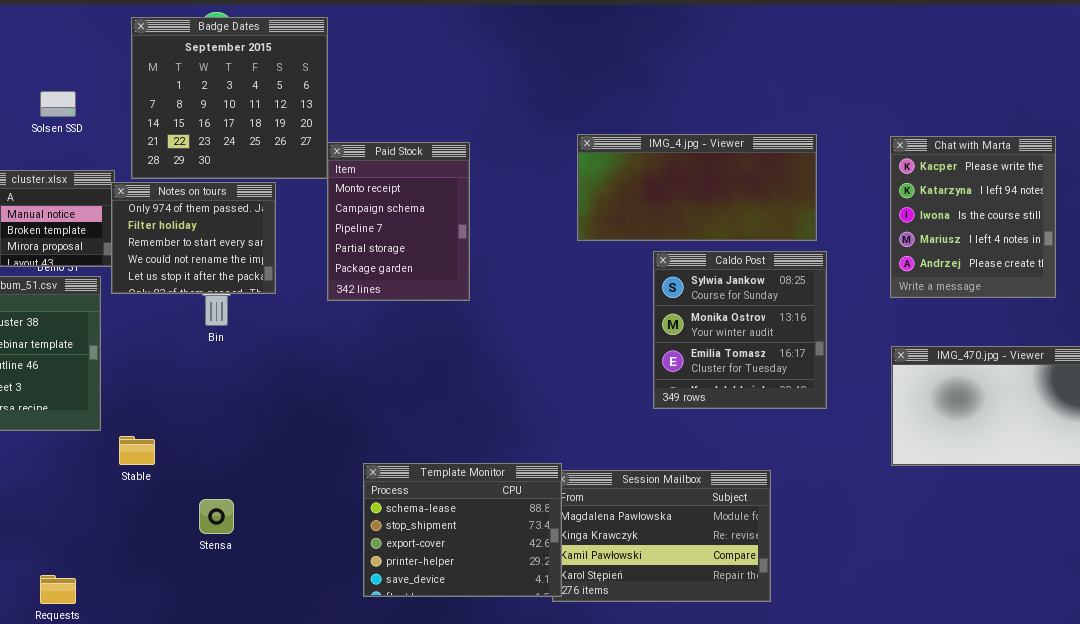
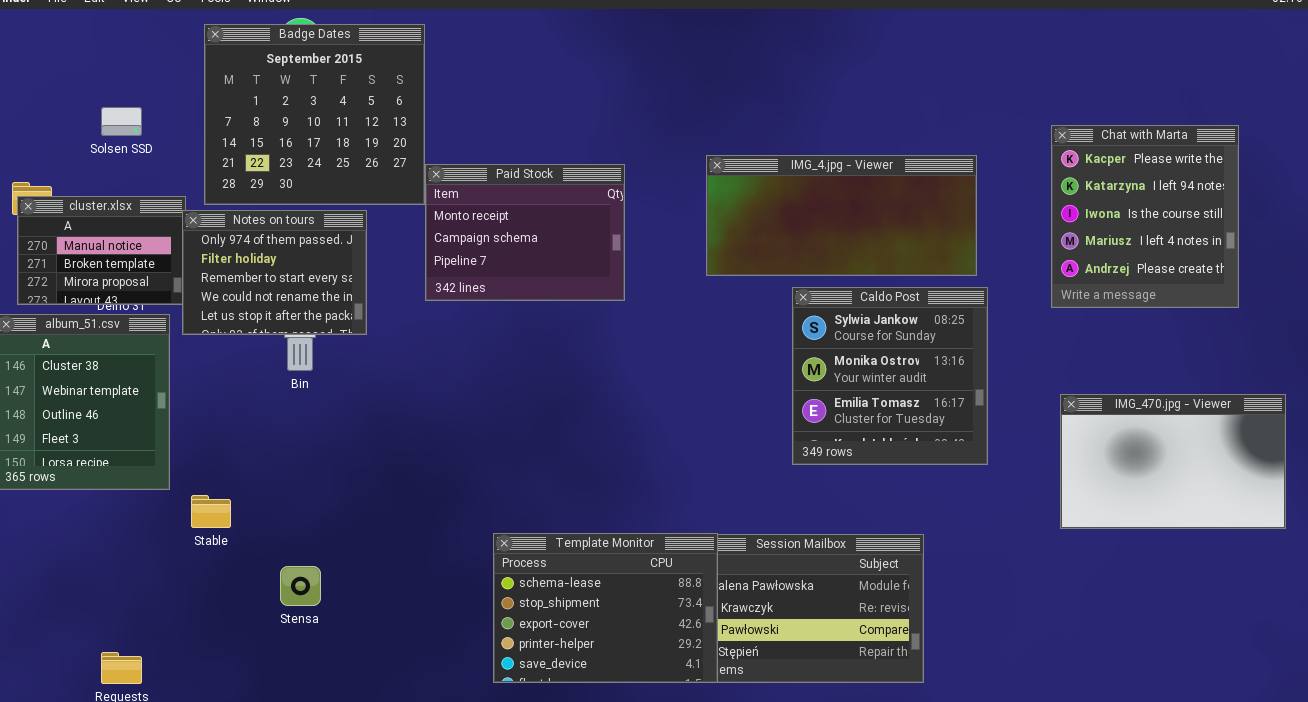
Chat with Marta: [890,136,1056,298] -> [1051,125,1239,308], moved
Paid Stock: [327,142,470,301] -> [425,164,625,301], resized
Template Monitor: [363,463,562,597] -> [493,533,718,683], moved

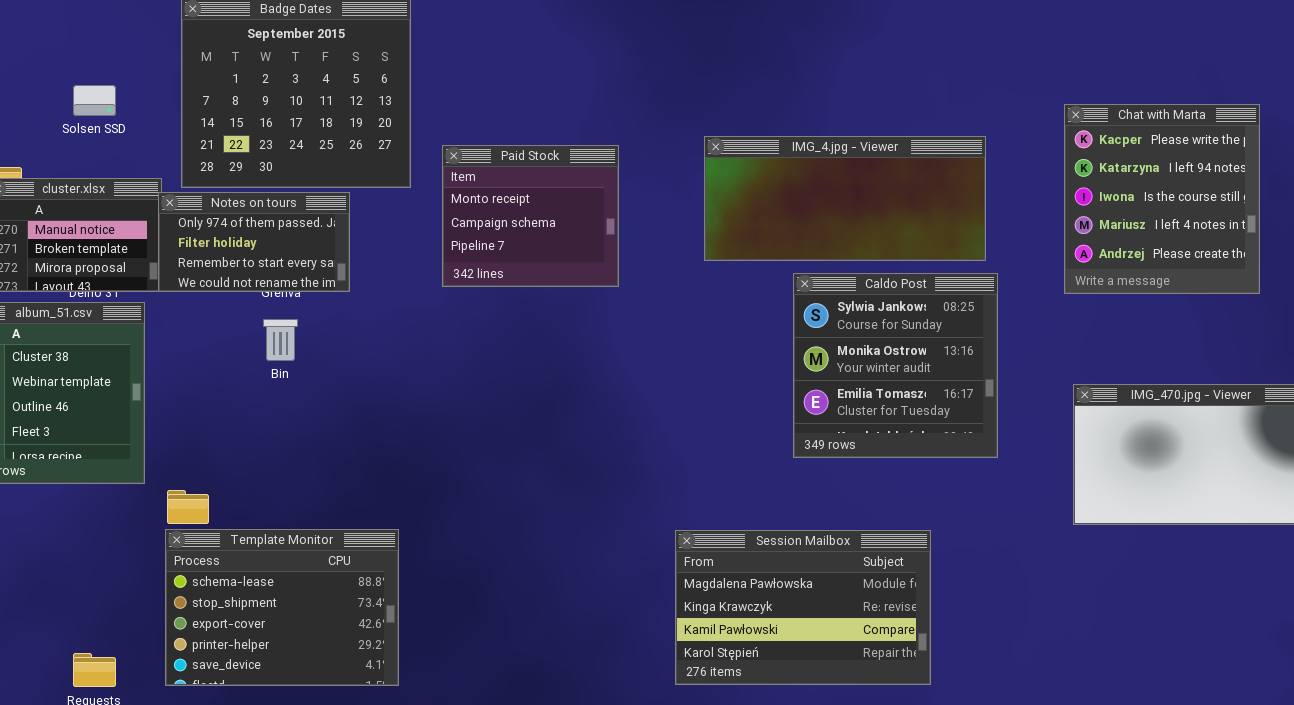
Paid Stock: [425,164,625,301] -> [442,145,619,287], resized
Notes on tours: [182,210,367,335] -> [158,192,350,292], resized
Template Monitor: [493,533,718,683] -> [165,529,399,686], moved

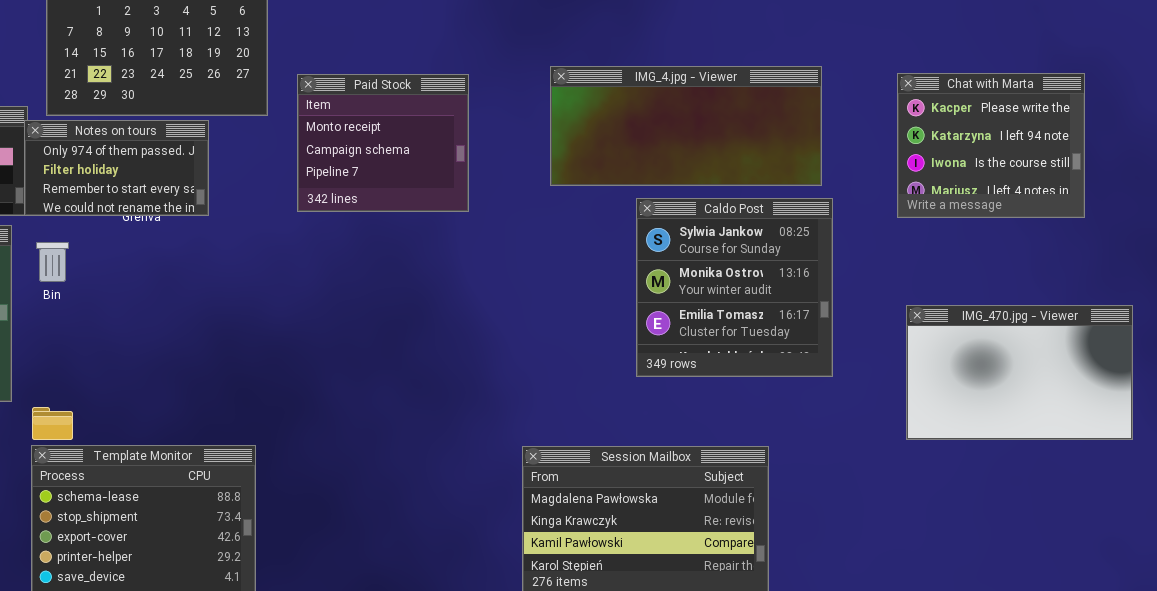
Chat with Marta: [1064,104,1260,294] -> [897,73,1085,218], resized
Bin: [263,319,298,361] -> [36,242,69,282], moved

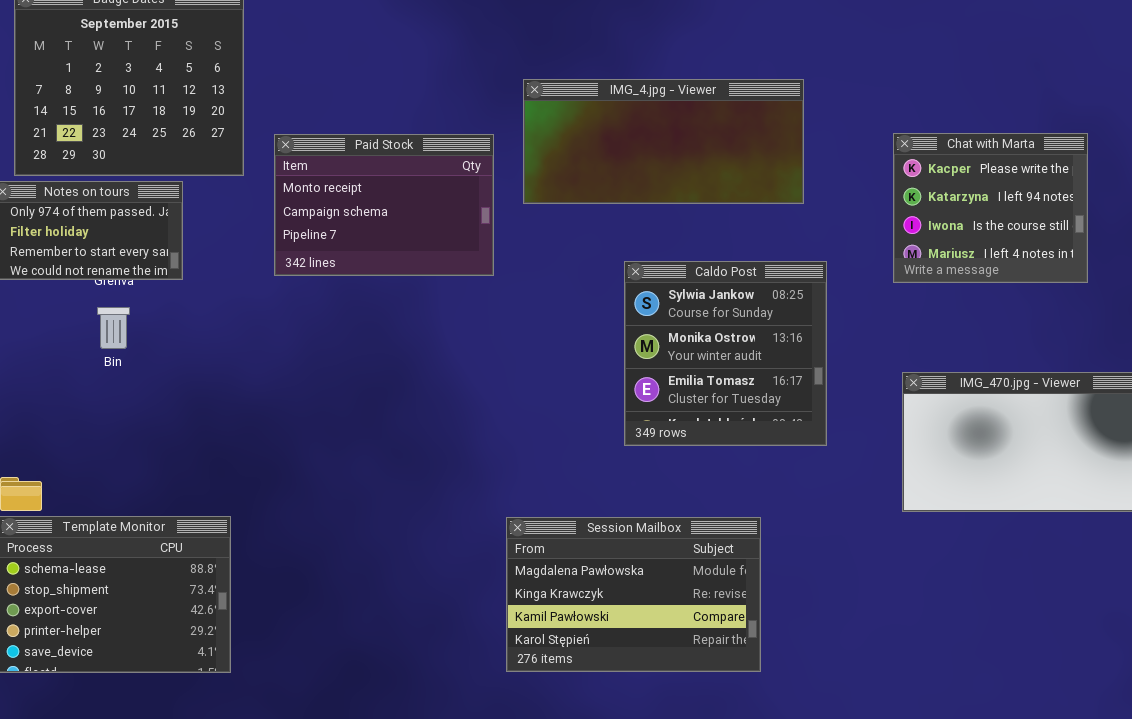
IMG_4.jpg - Viewer: [550,66,822,186] -> [523,79,804,204], moved
Paid Stock: [297,74,469,212] -> [274,134,494,276], resized
Bin: [36,242,69,282] -> [97,307,130,349], moved

